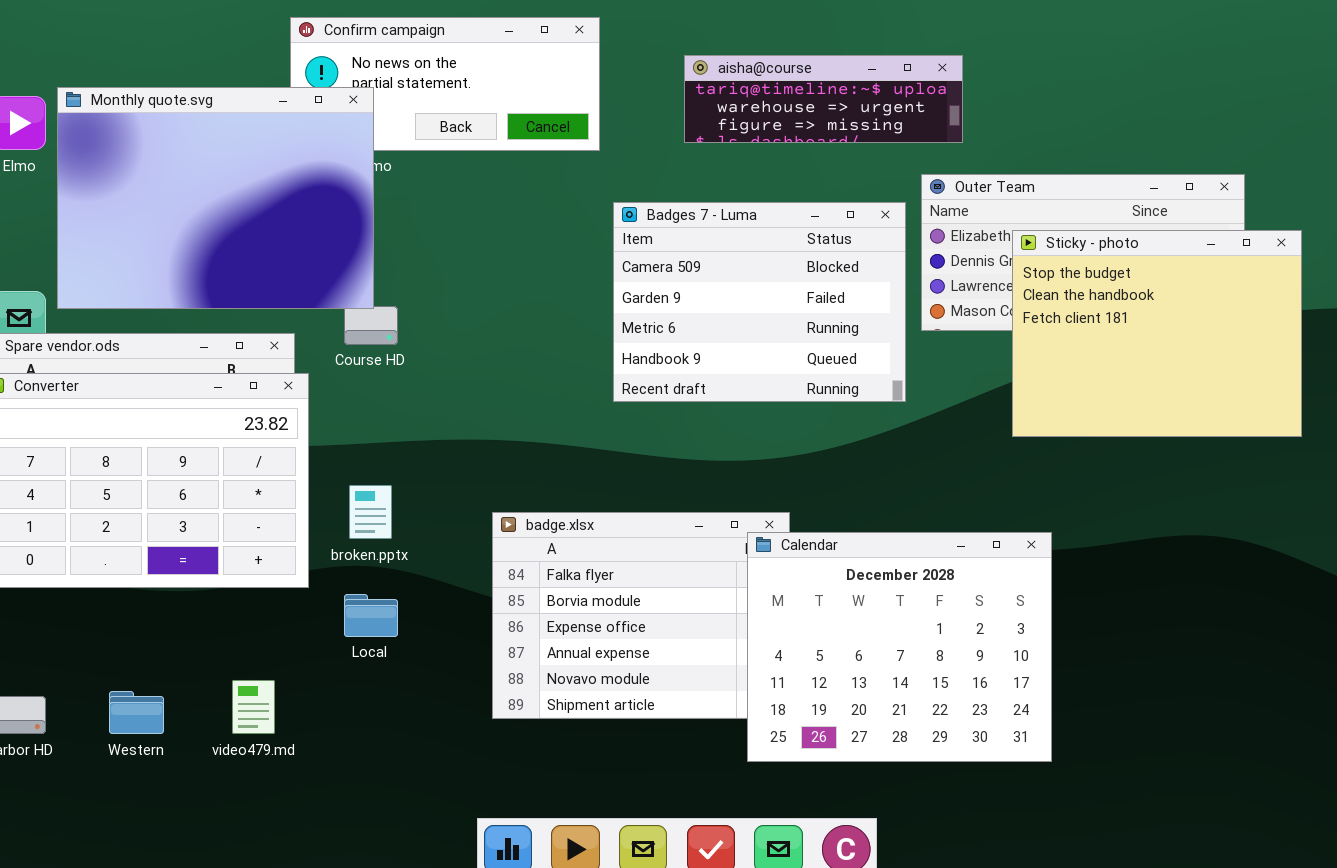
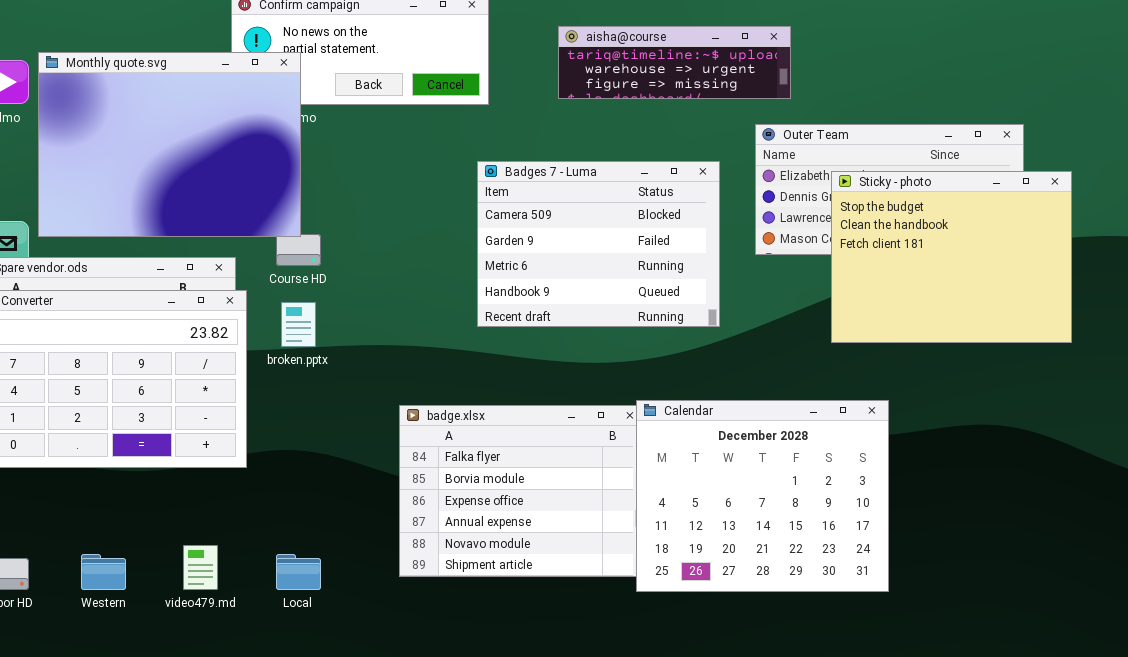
Badges 7 - Luma: [613,202,906,402] -> [477,161,720,327], moved
broken.pptx: [349,485,392,539] -> [281,302,316,347], moved
Calendar: [747,532,1052,762] -> [636,400,889,592], moved
Local: [344,594,398,637] -> [276,554,321,590], moved

